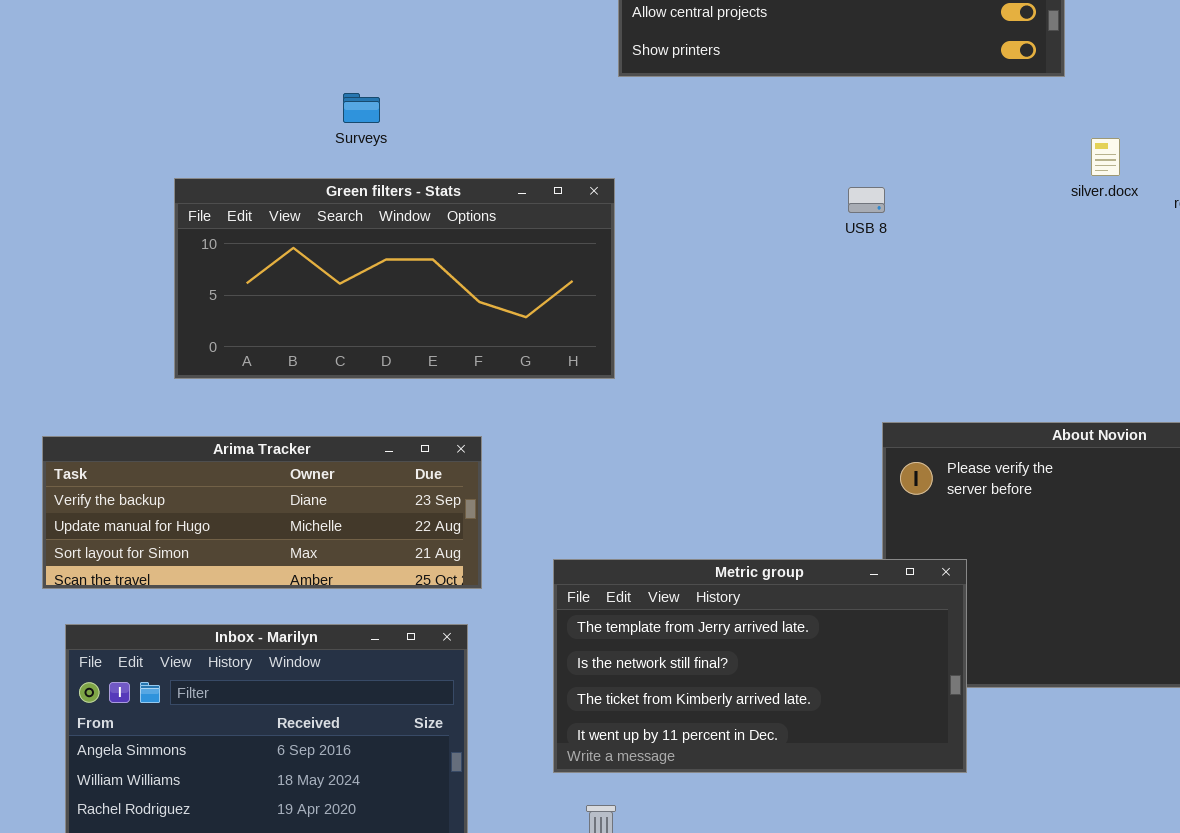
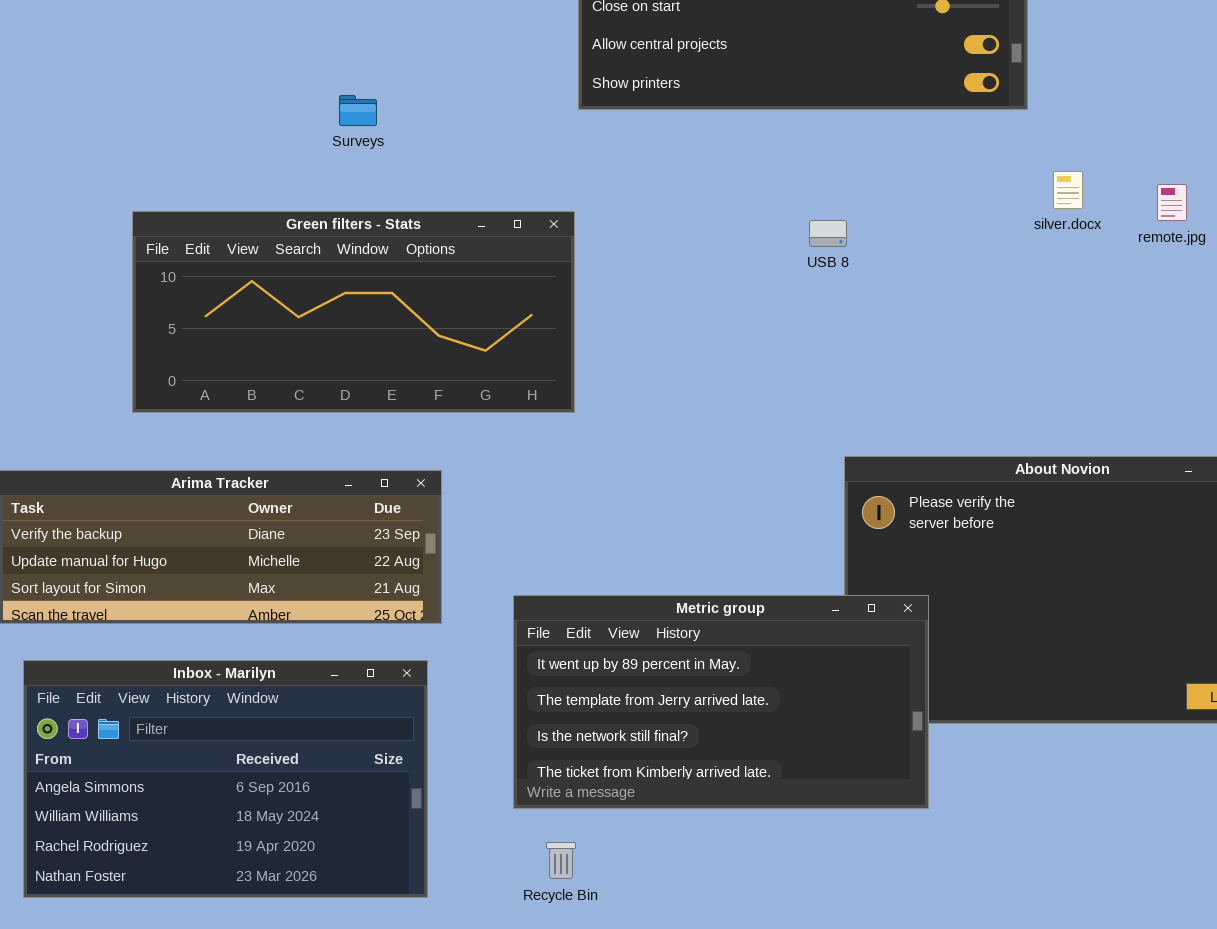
Surveys: [343,93,380,123] -> [339,95,377,126], moved
Metric group: [553,559,967,773] -> [513,595,929,809], scrolled up 1 row

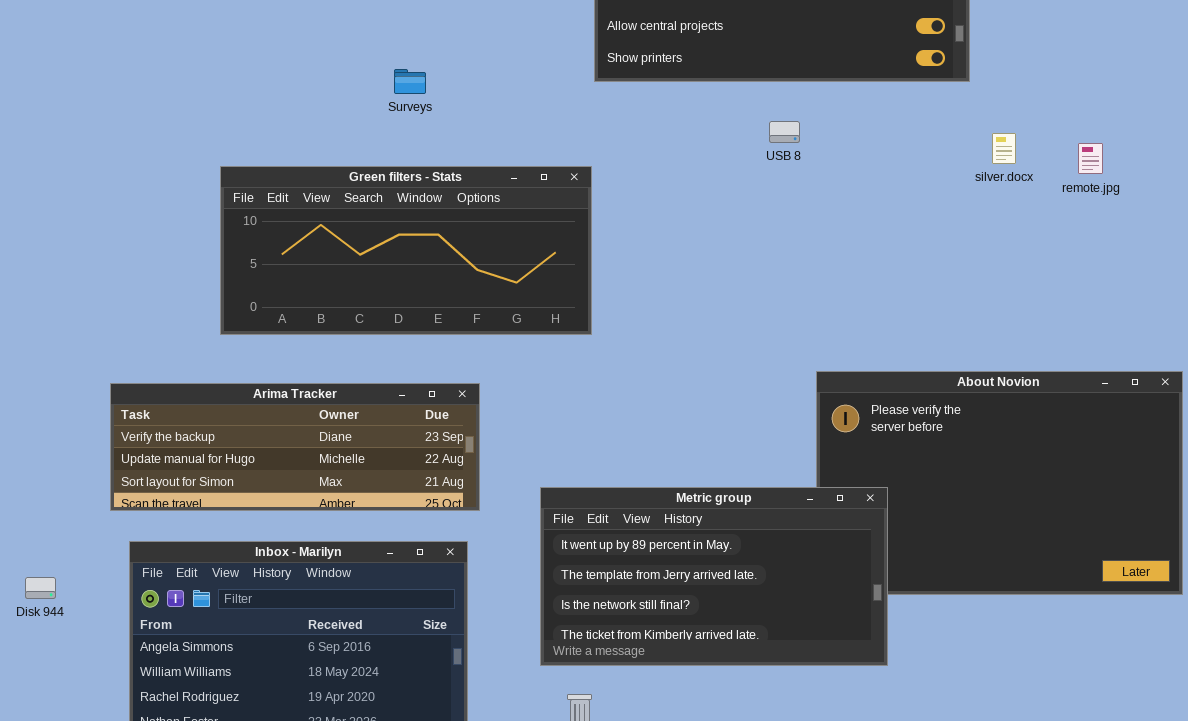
USB 8: [809,220,847,247] -> [769,121,800,143], moved

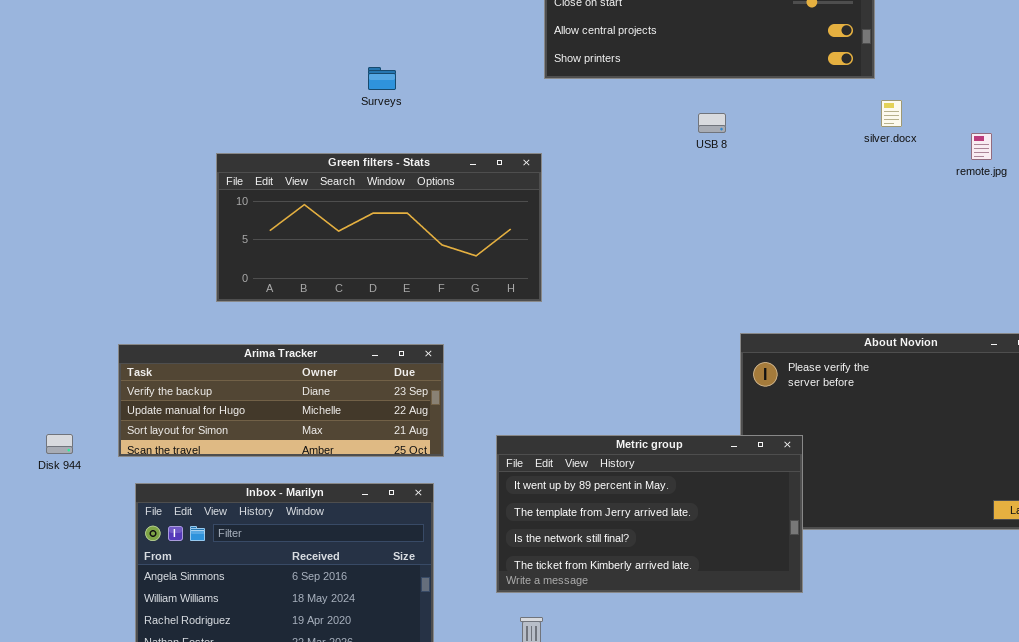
silver.docx: [992,133,1016,164] -> [881,100,902,127], moved
Disk 944: [25,577,56,599] -> [46,434,73,454], moved

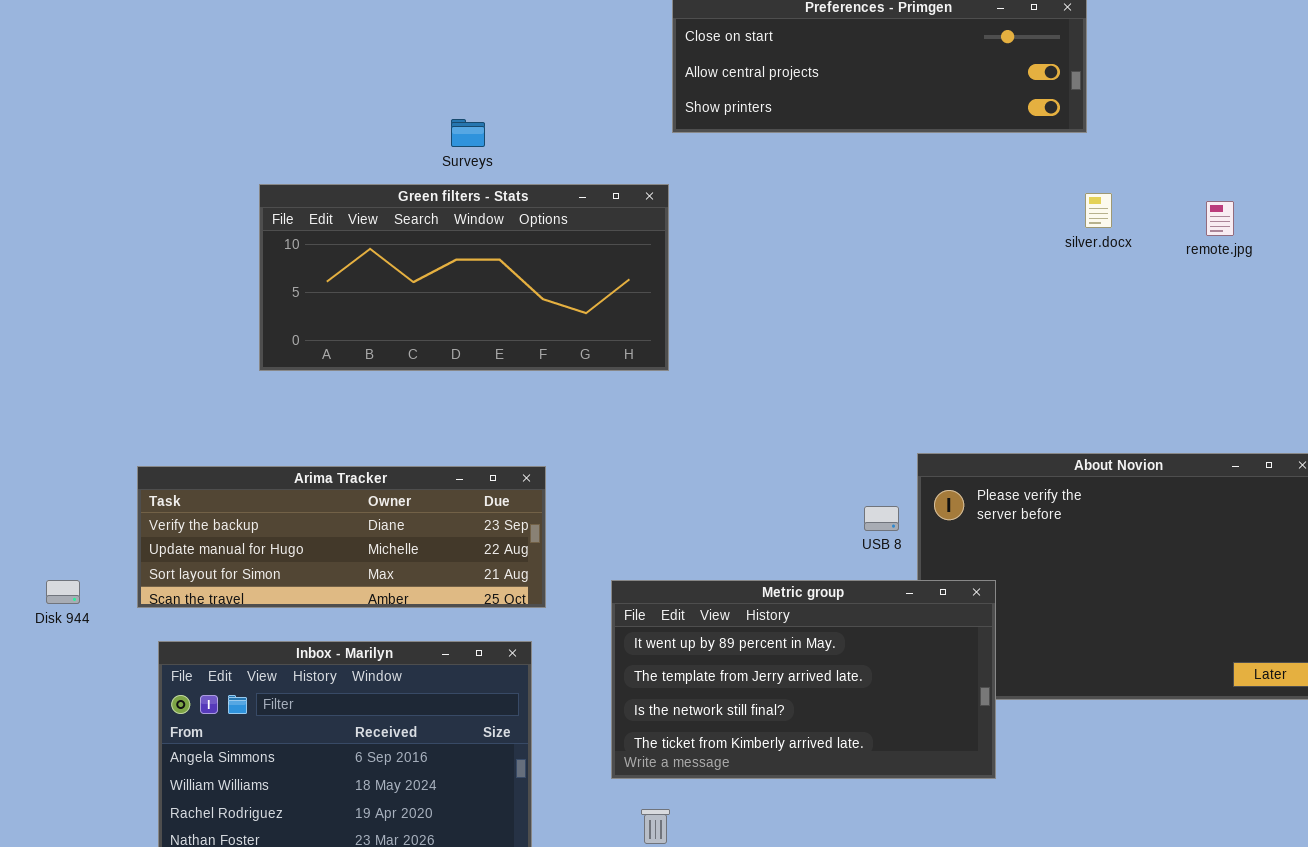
silver.docx: [881,100,902,127] -> [1085,193,1112,228], moved
USB 8: [698,113,726,133] -> [864,506,899,531], moved
Green filters - Stats: [216,153,542,302] -> [259,184,669,371], moved

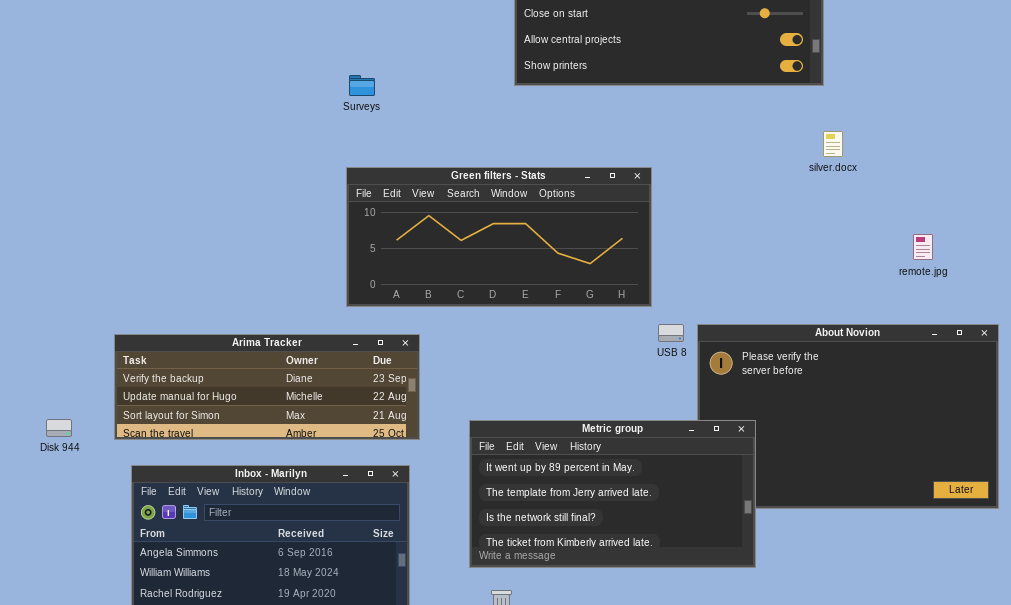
Green filters - Stats: [259,184,669,371] -> [346,167,652,307], moved
remote.jpg: [1206,201,1234,236] -> [913,234,933,260], moved
USB 8: [864,506,899,531] -> [658,324,684,342], moved

